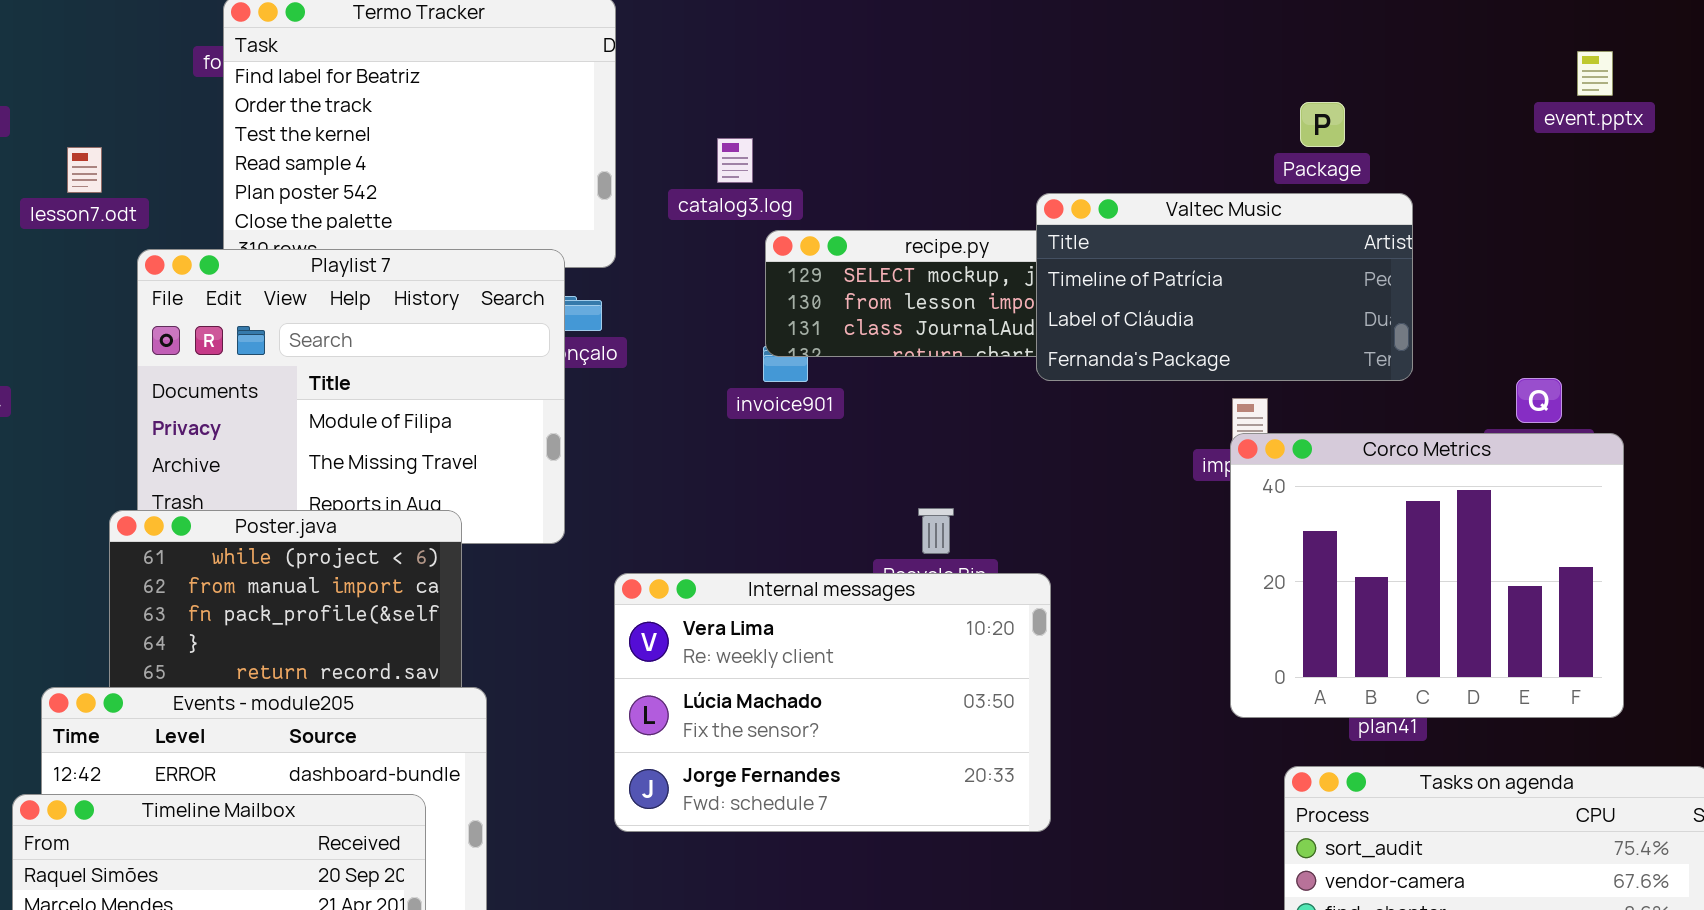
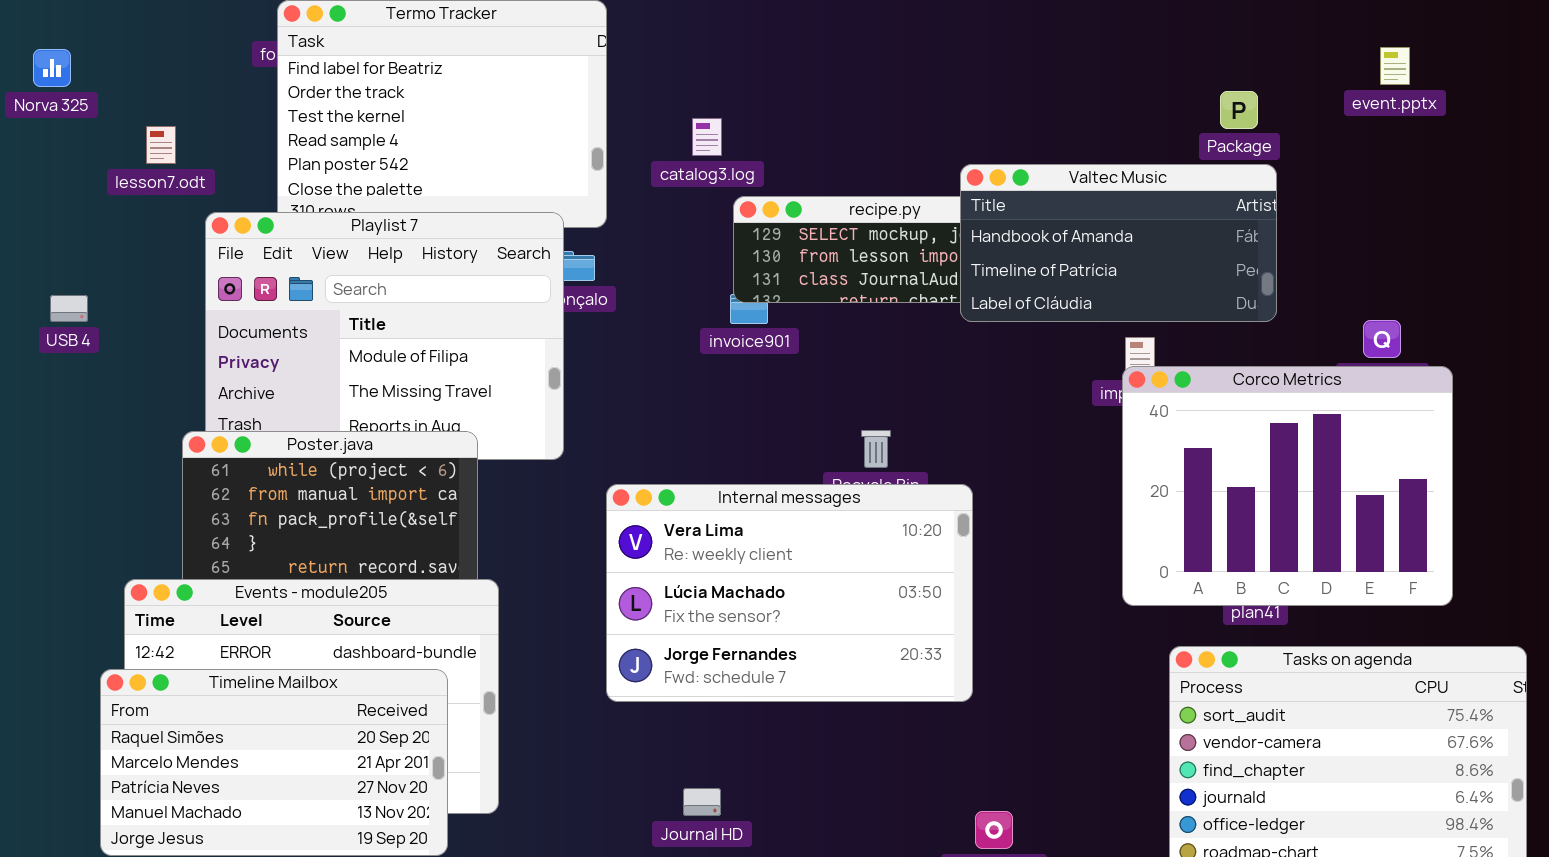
event.pptx: [1577,51,1613,96] -> [1380,47,1410,85], moved
Package: [1300,102,1345,147] -> [1220,91,1258,129], moved
Valtec Music: [1036,193,1413,381] -> [960,164,1277,322], scrolled up 1 row

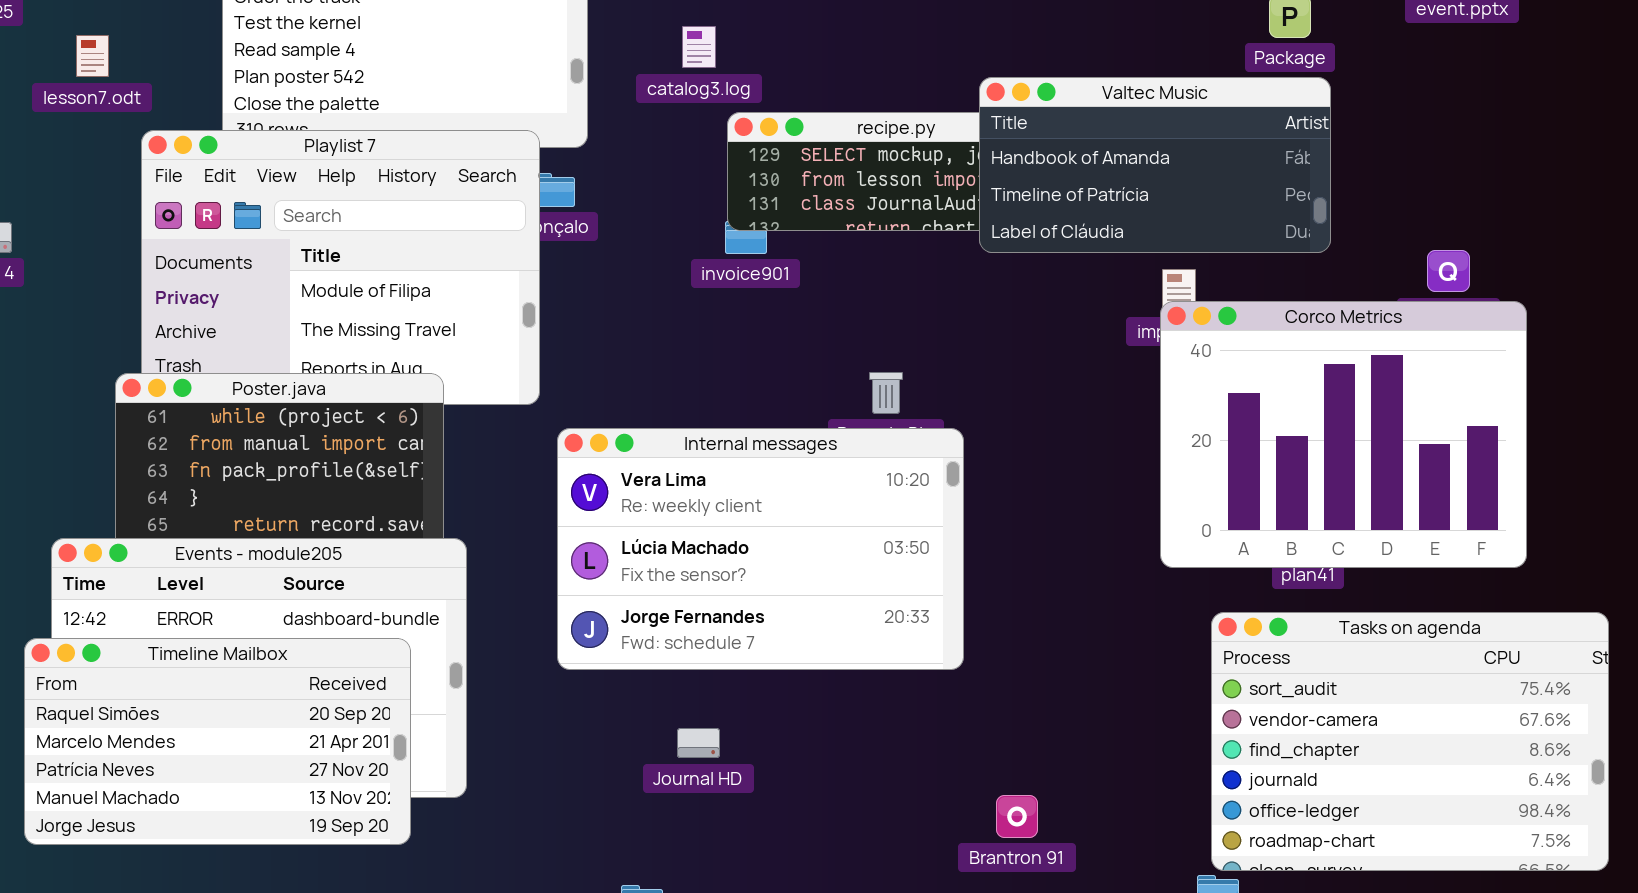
Internal messages: [606,484,973,702] -> [557,428,964,670], moved
Journal HD: [683,788,721,816] -> [677,728,720,758], moved

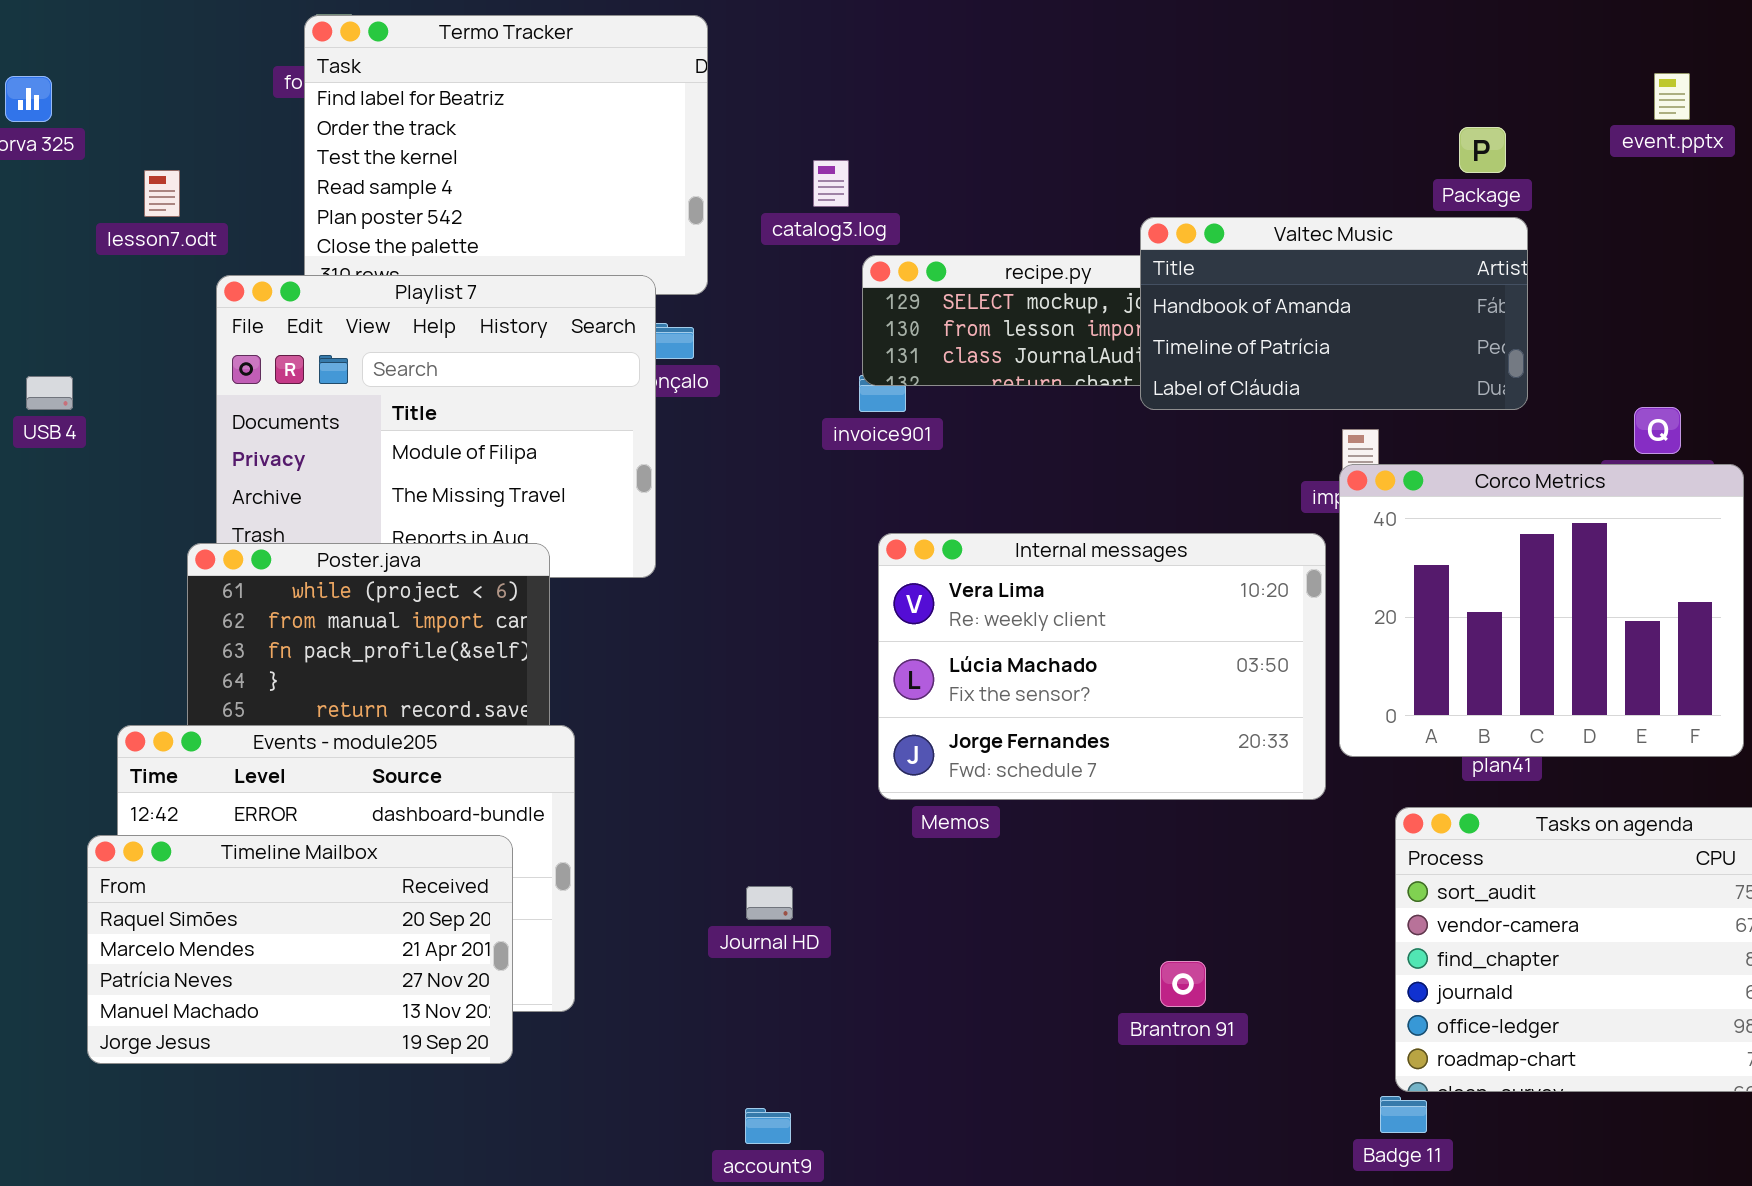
Internal messages: [557,428,964,670] -> [878,533,1326,800], moved
Journal HD: [677,728,720,758] -> [746,886,793,920], moved
Brantron 91: [996,795,1038,838] -> [1160,961,1206,1007], moved

